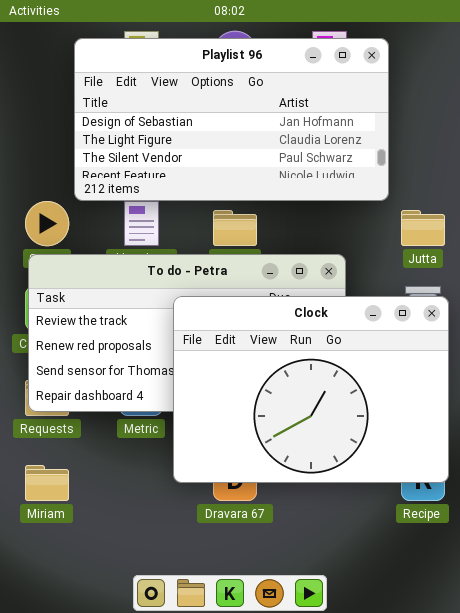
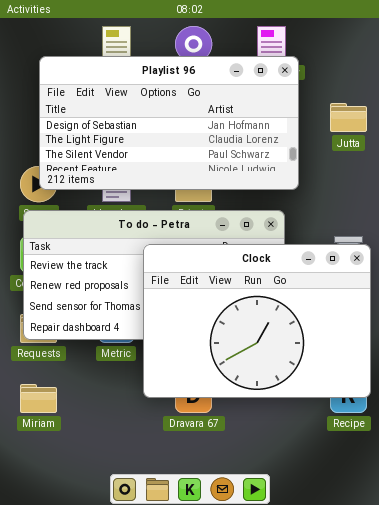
Playlist 96: [74,38,389,201] -> [39,56,299,190], moved
Jutta: [401,210,445,246] -> [330,103,367,132], moved

